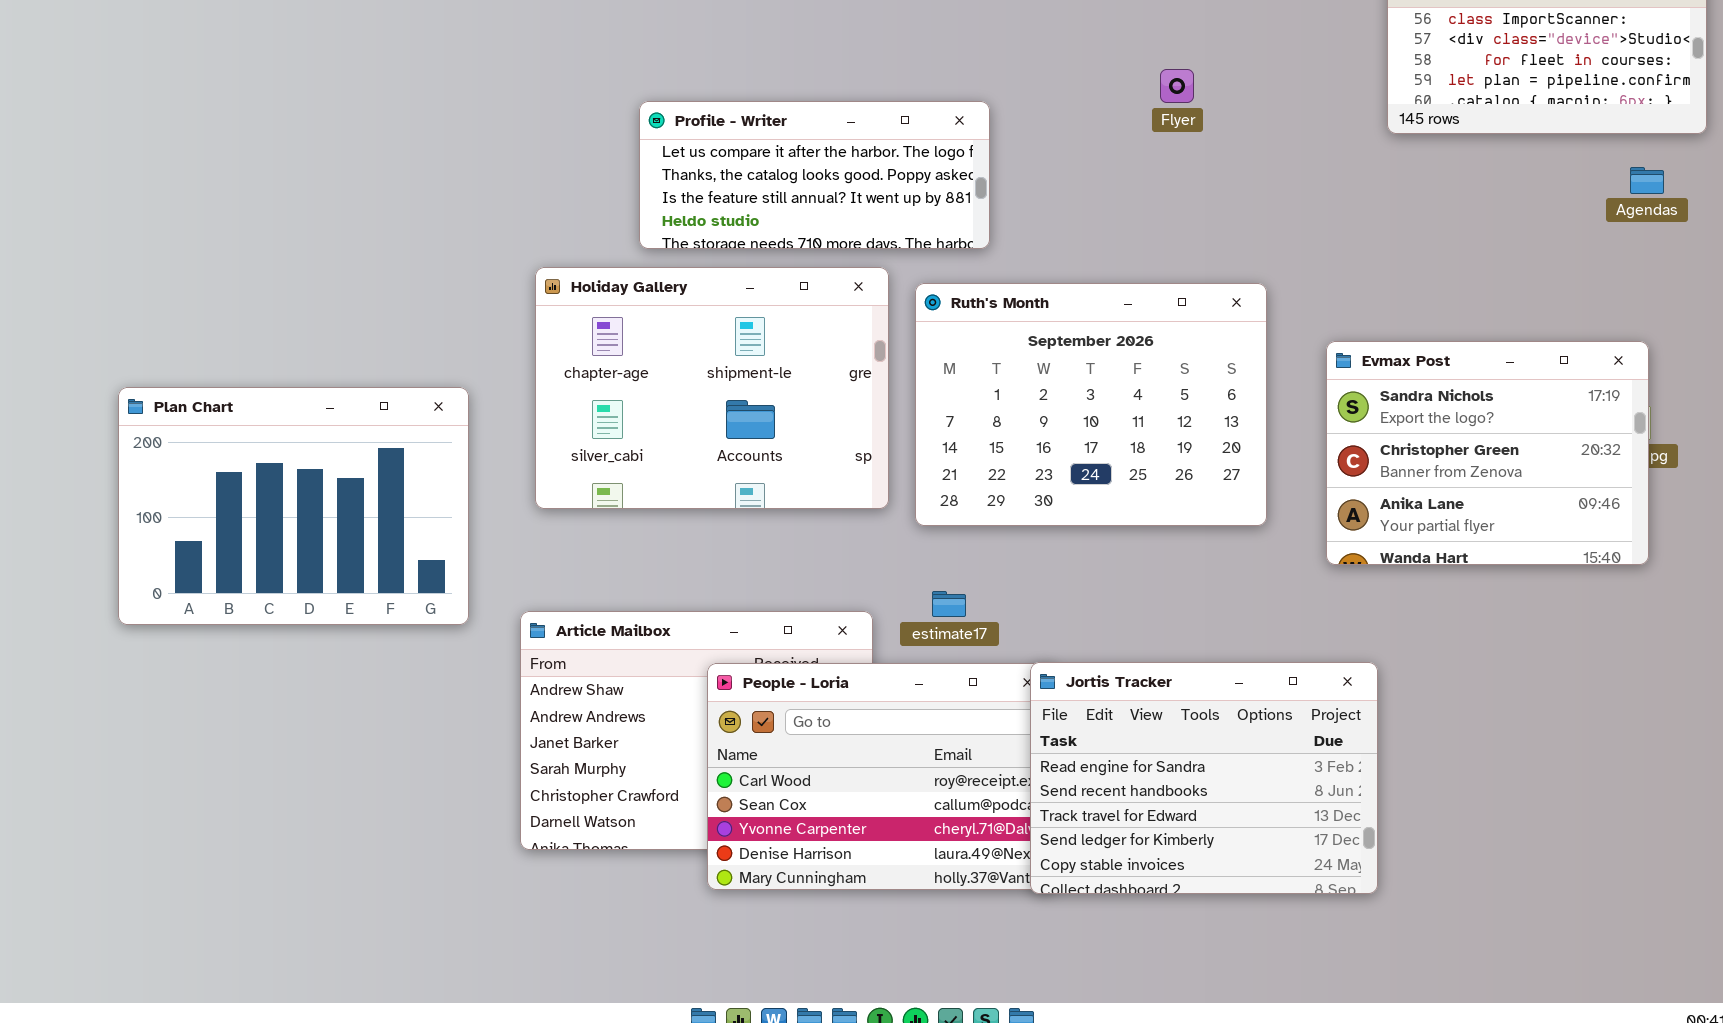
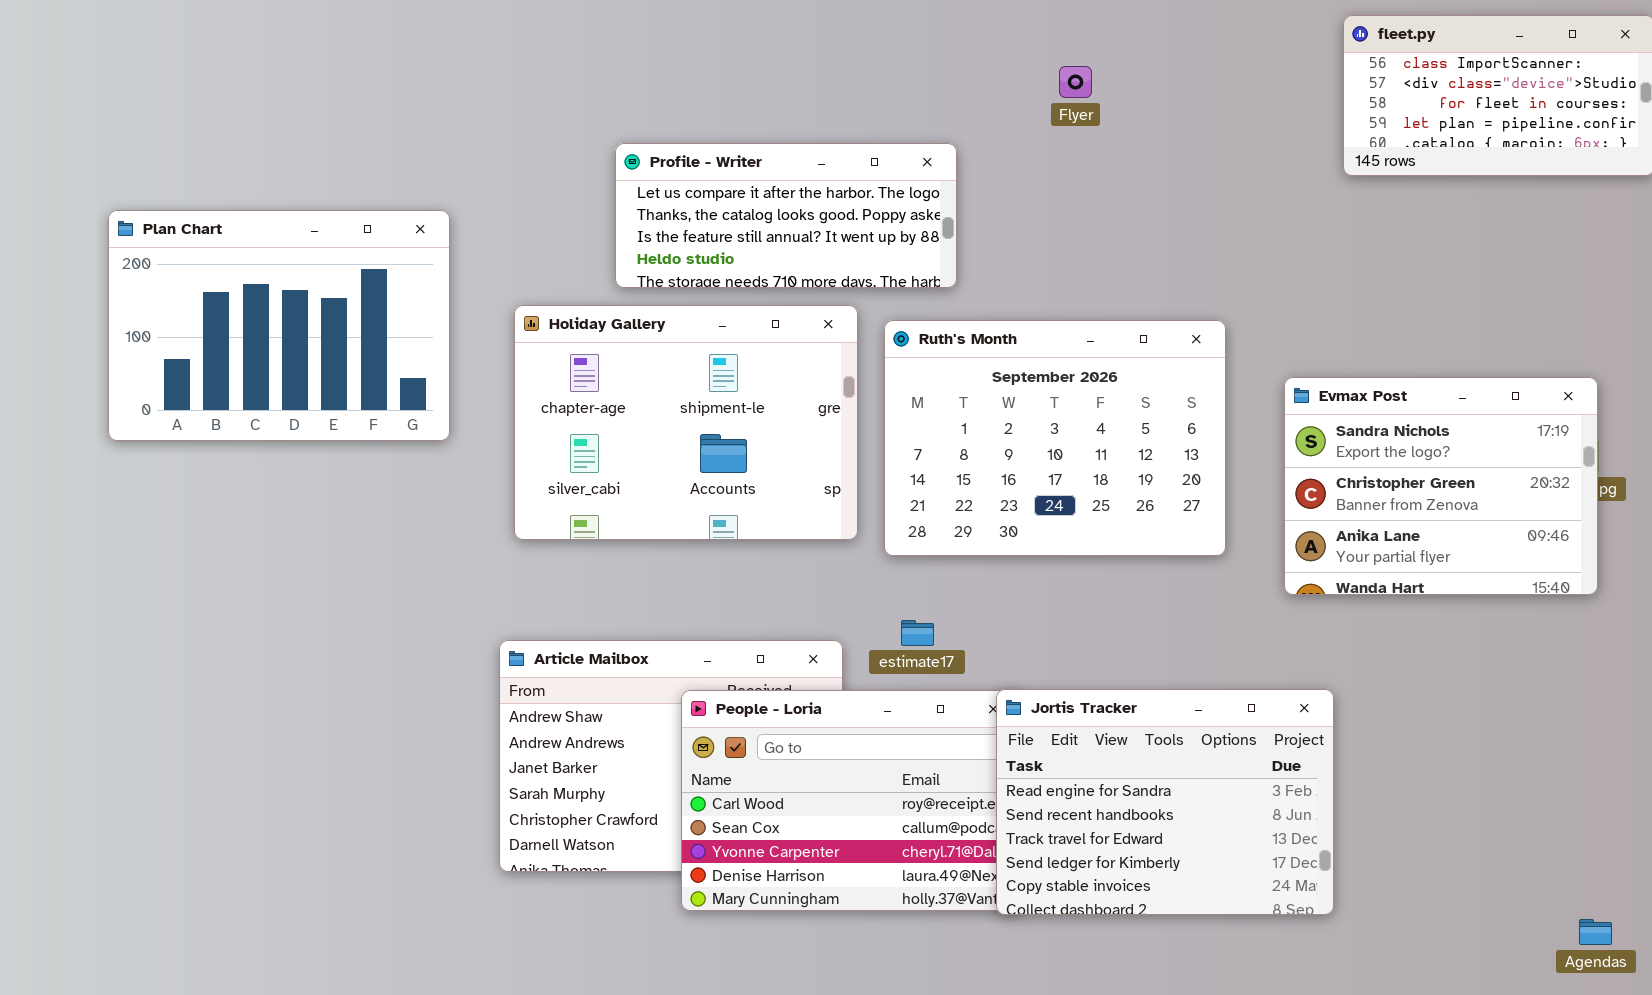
Flyer: [1160,69,1194,103] -> [1059,66,1092,98], moved
Agendas: [1630,167,1664,194] -> [1579,919,1612,945], moved
Plan Chart: [118,387,469,625] -> [108,210,450,441], moved

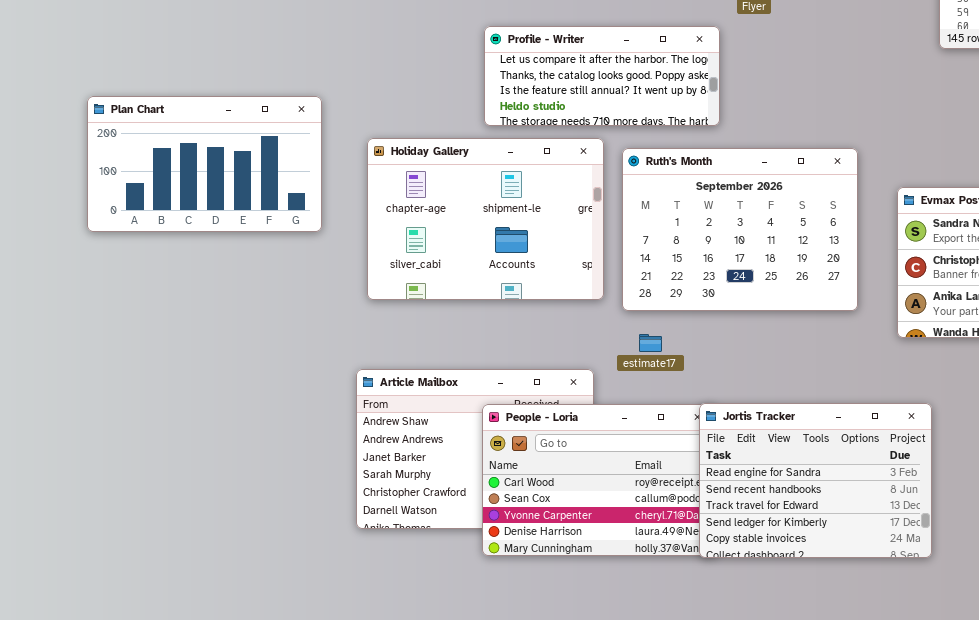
Profile - Writer: [615,143,957,288] -> [484,26,720,126], moved
Plan Chart: [108,210,450,441] -> [87,96,322,232], resized
estimate17: [901,620,934,646] -> [639,334,662,352], moved

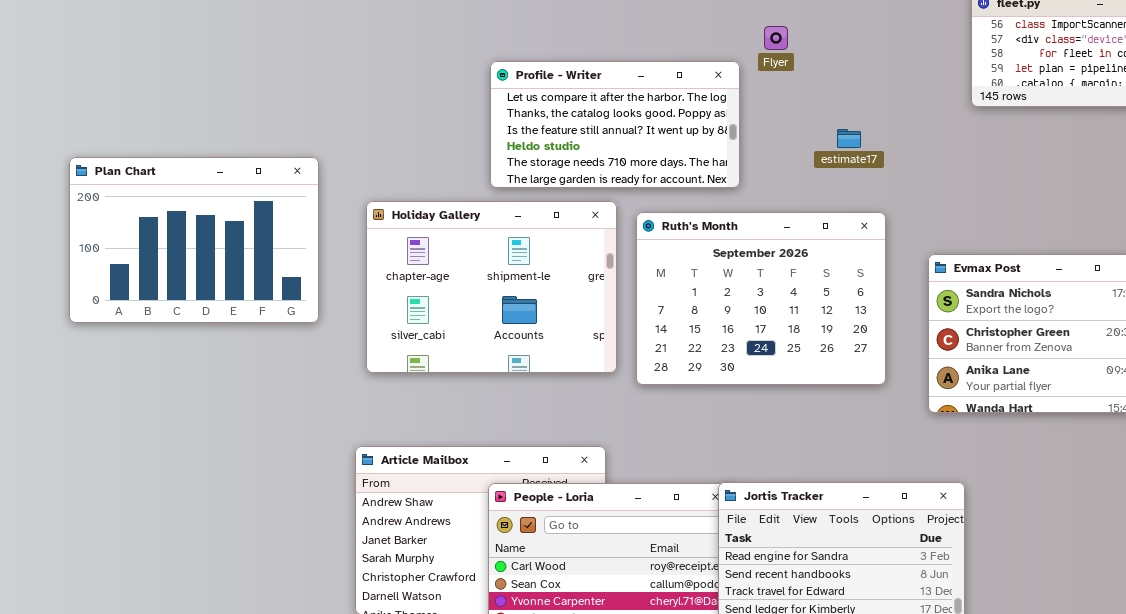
Profile - Writer: [484,26,720,126] -> [490,61,740,188], resized
Plan Chart: [87,96,322,232] -> [69,157,319,323], resized
estimate17: [639,334,662,352] -> [837,129,861,148], moved

